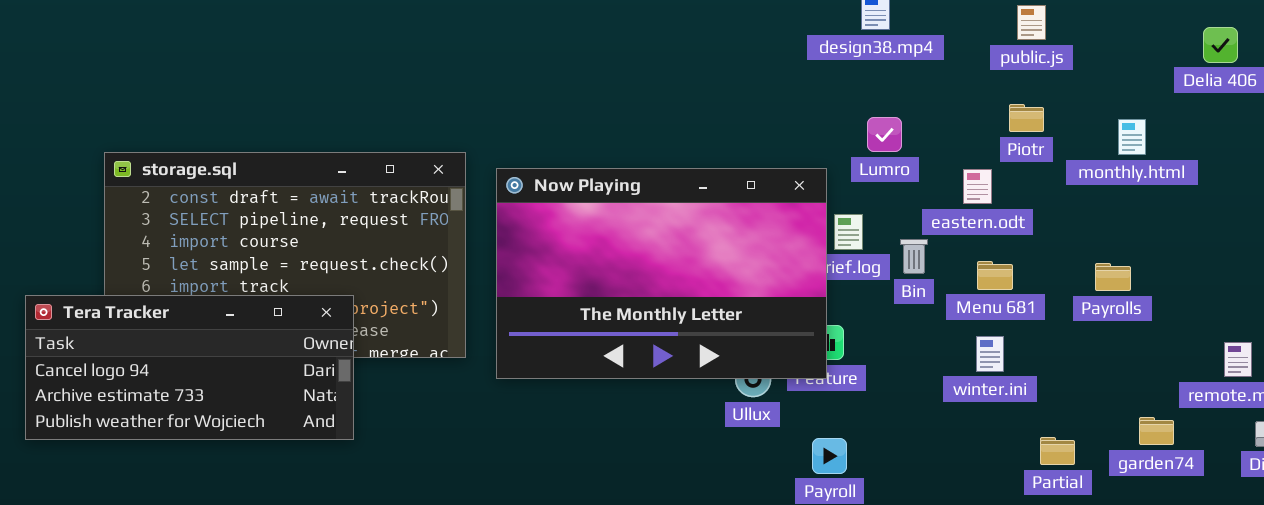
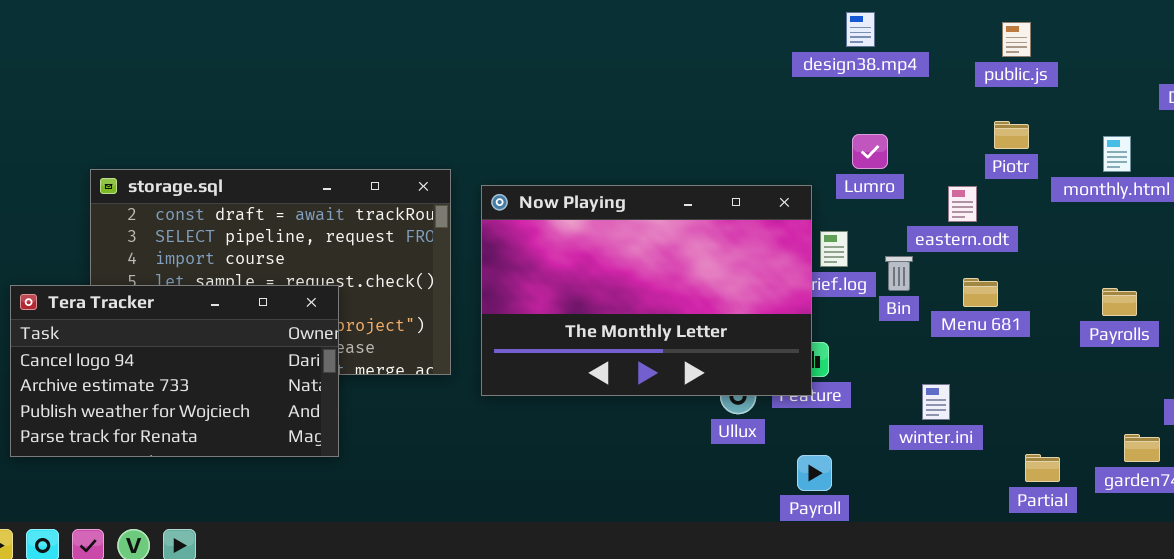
Payrolls: [1095,263,1131,291] -> [1102,288,1137,316], moved
Tera Tracker: [25,295,354,440] -> [10,285,339,457], resized
winter.ini: [976,336,1004,372] -> [922,384,950,420], moved

